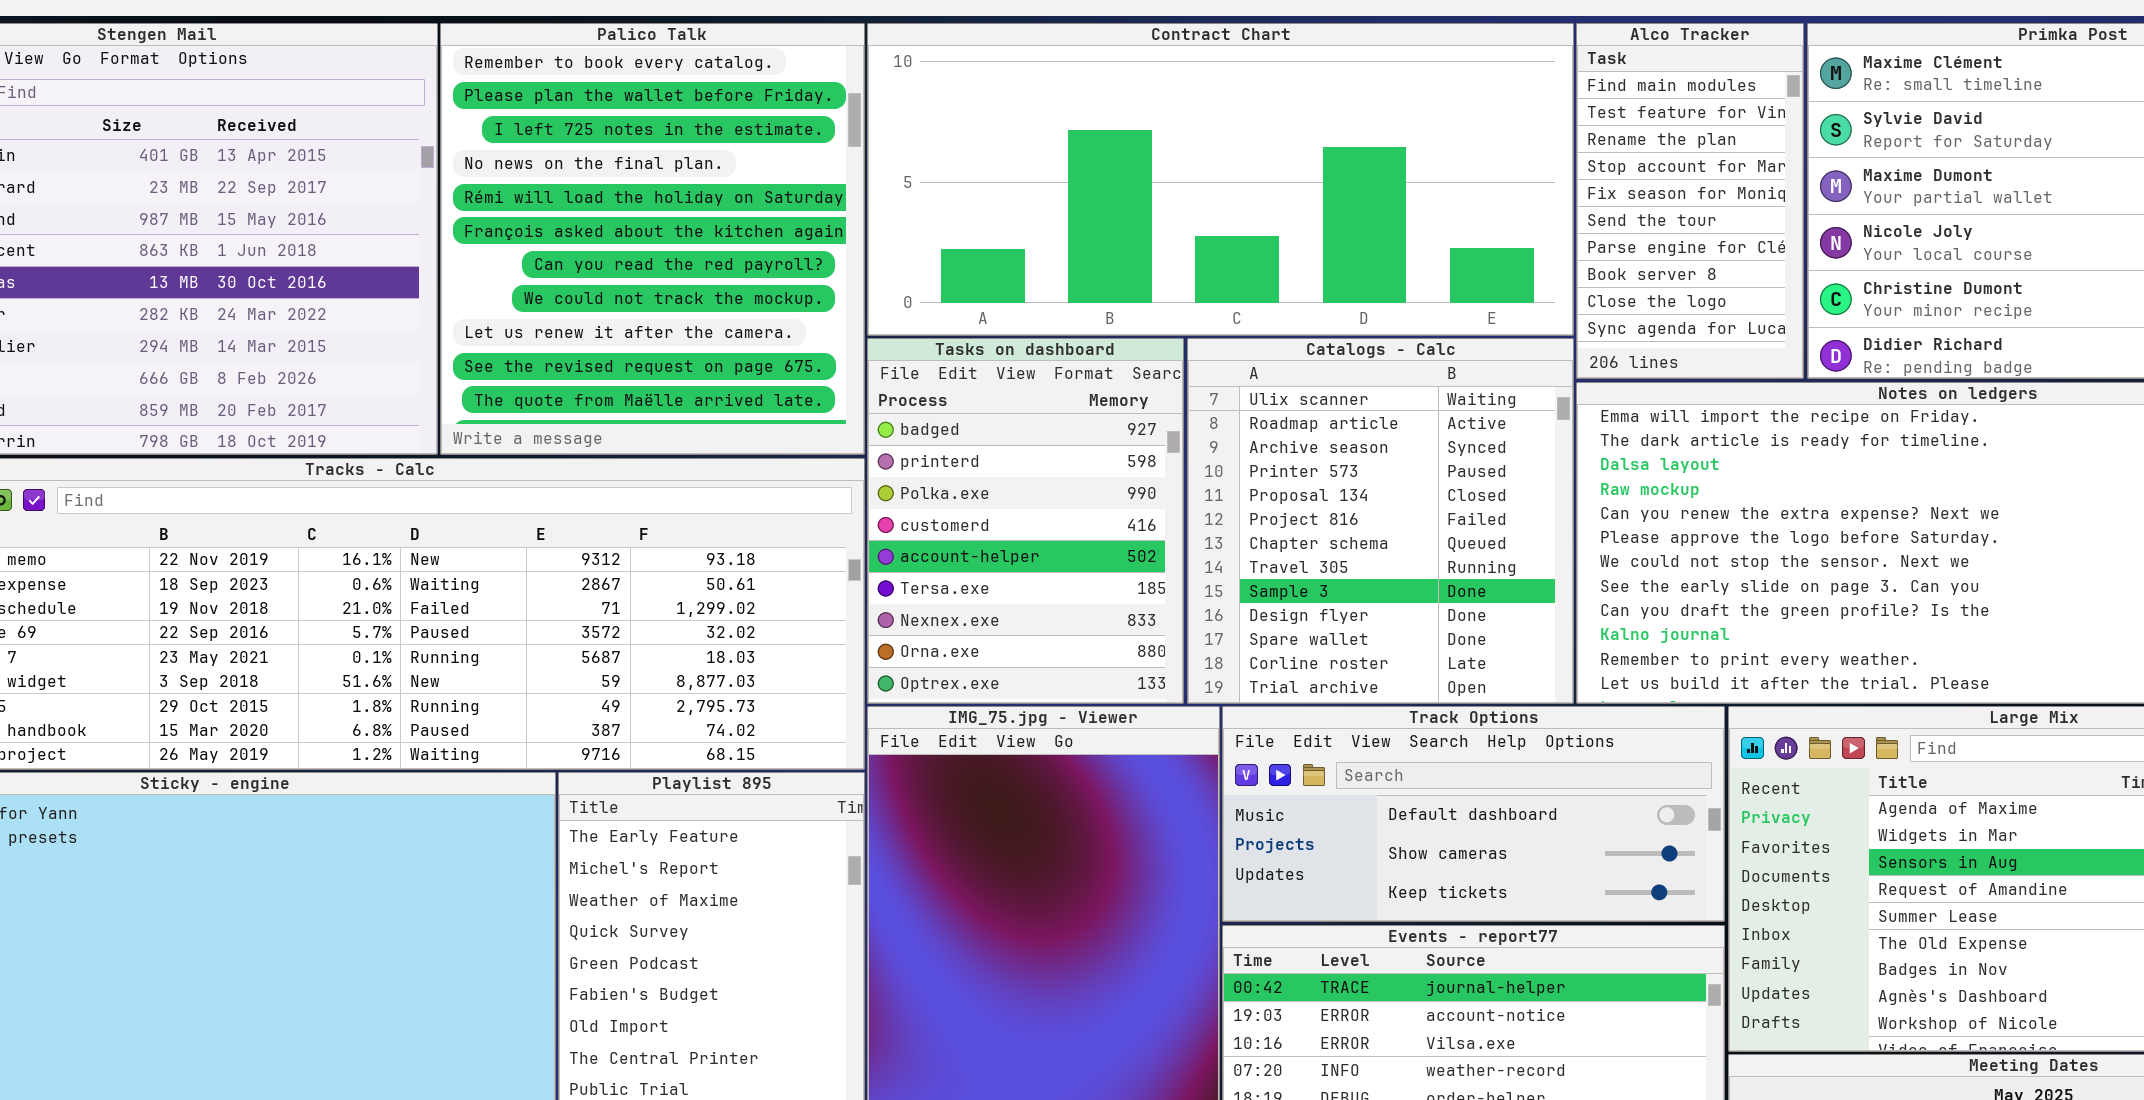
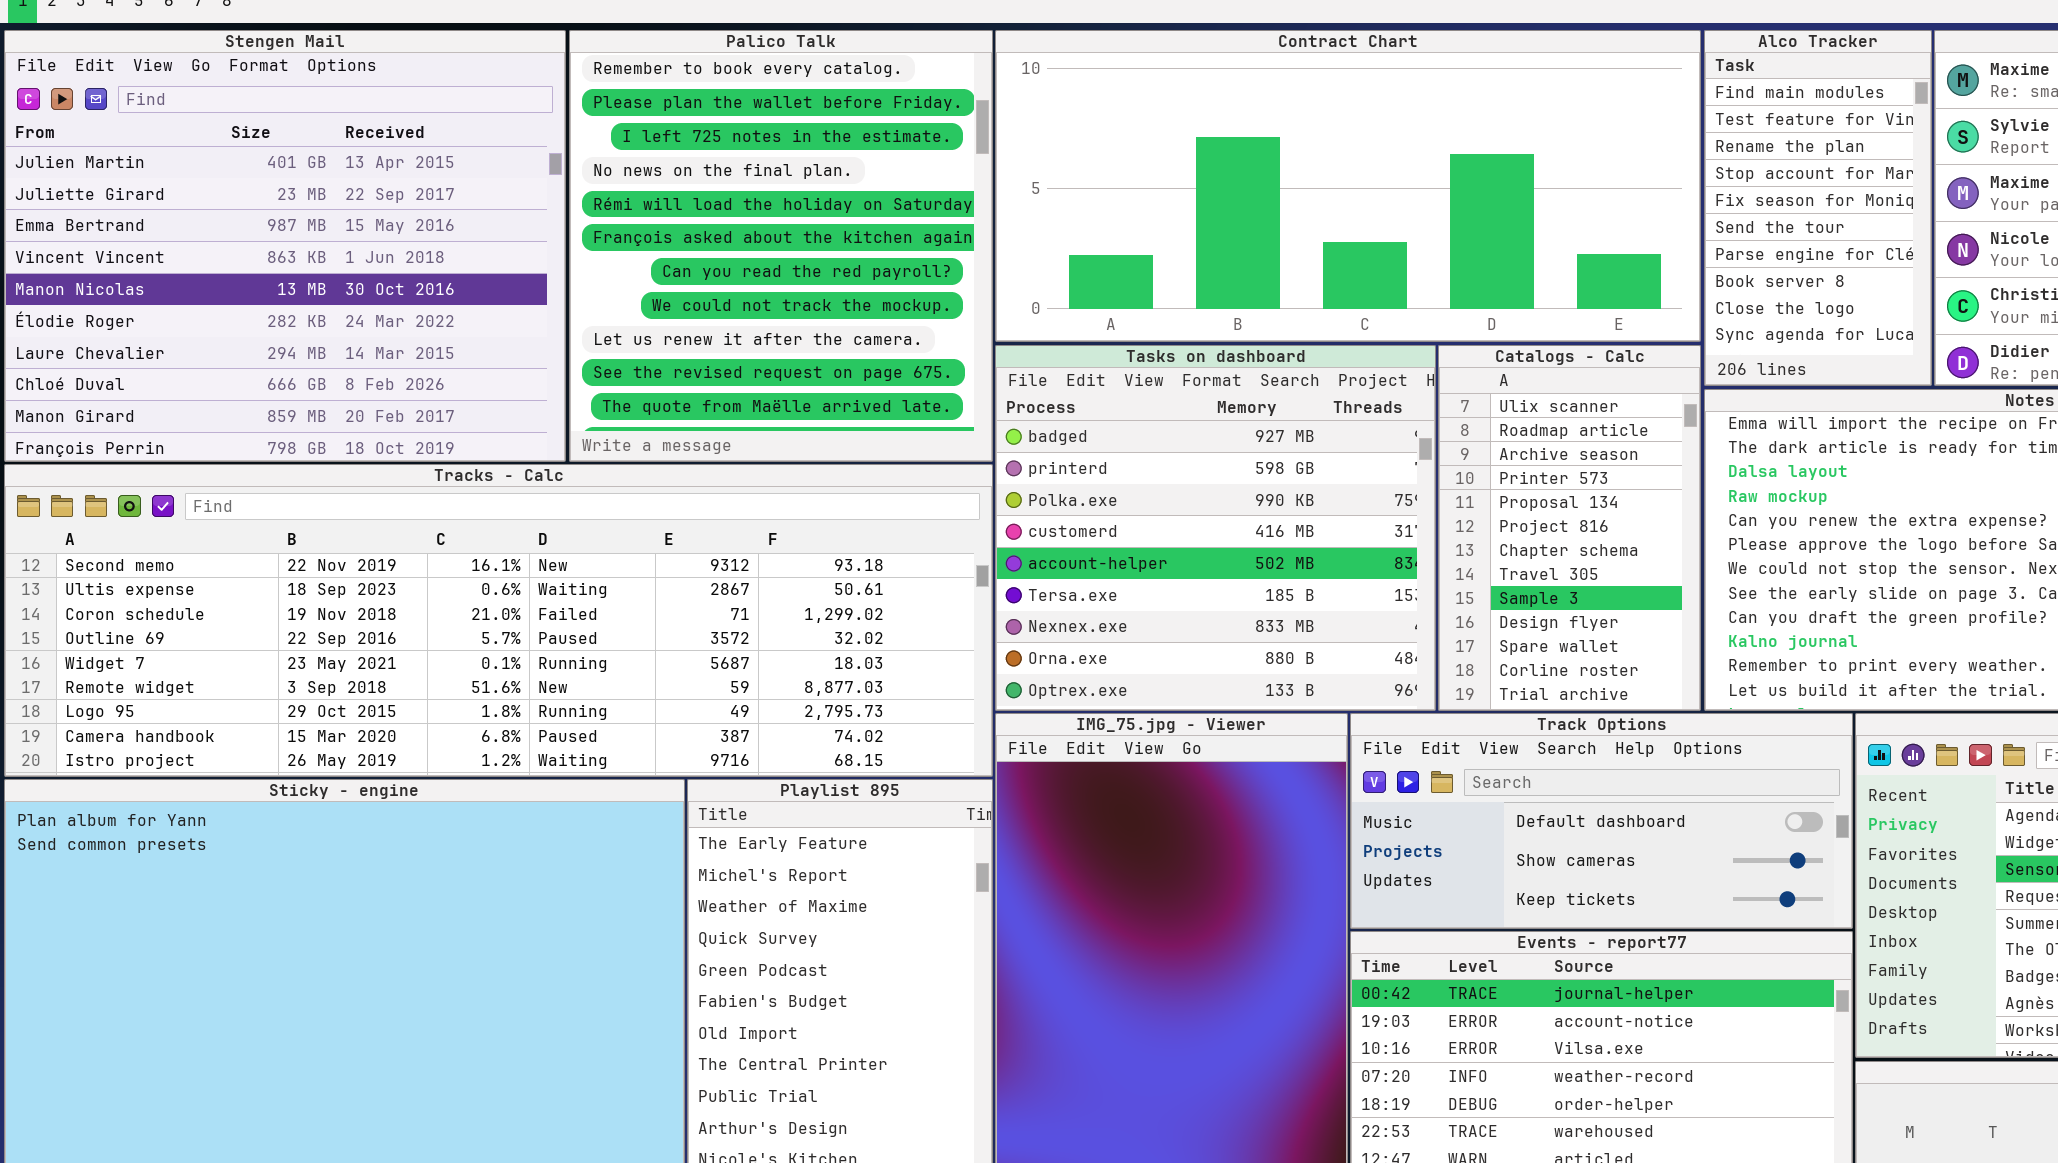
Tasks on dashboard: [867,338,1184,704] -> [995,345,1436,711], resized
Catalogs - Calc: [1187,338,1574,704] -> [1438,345,1701,711], resized

